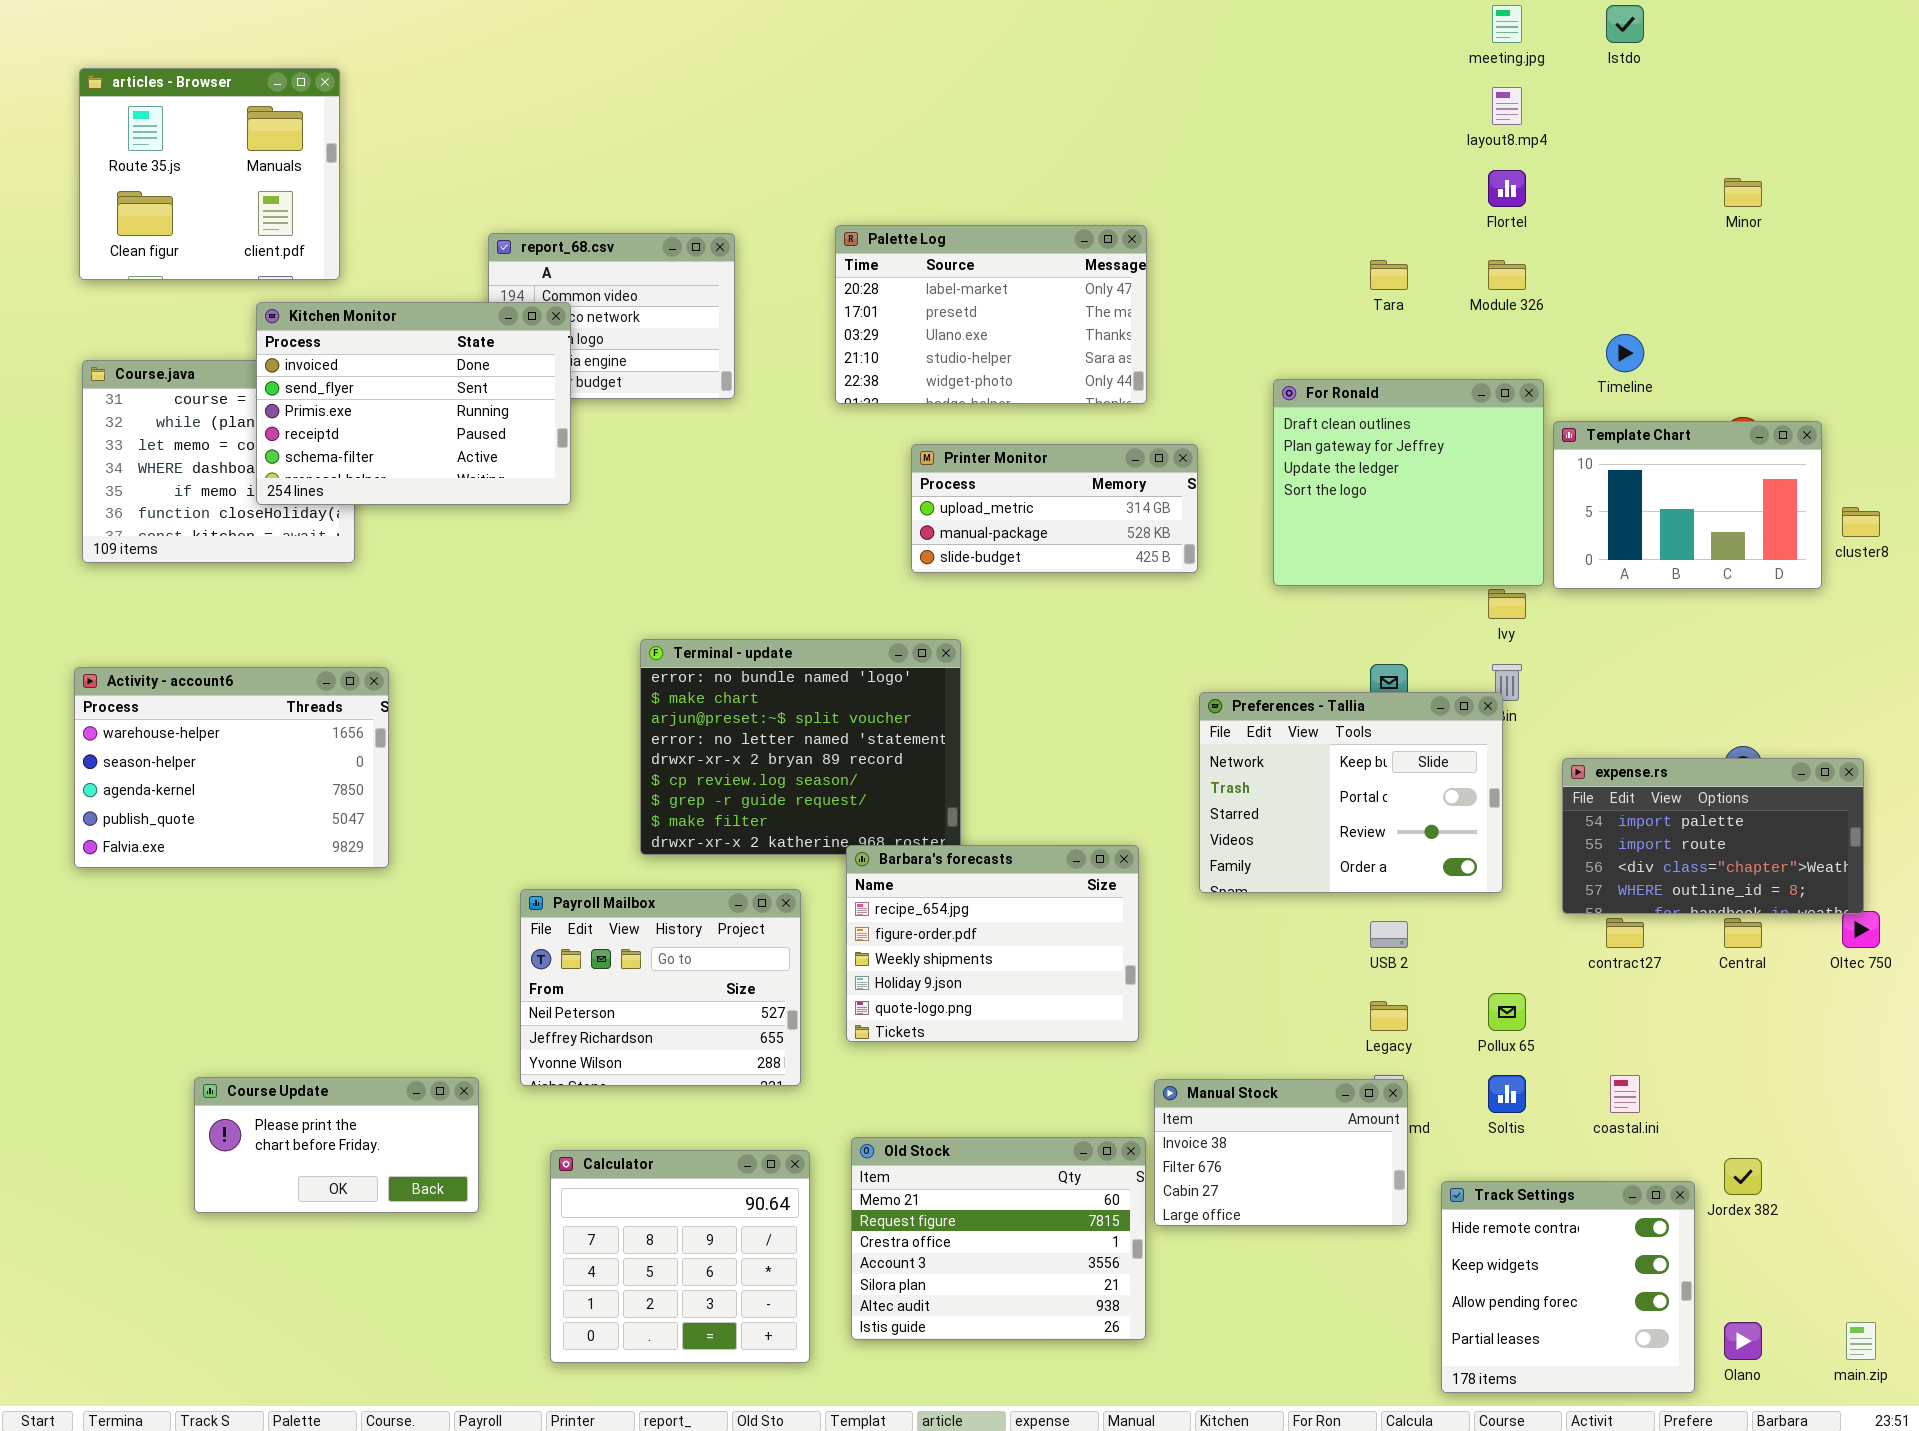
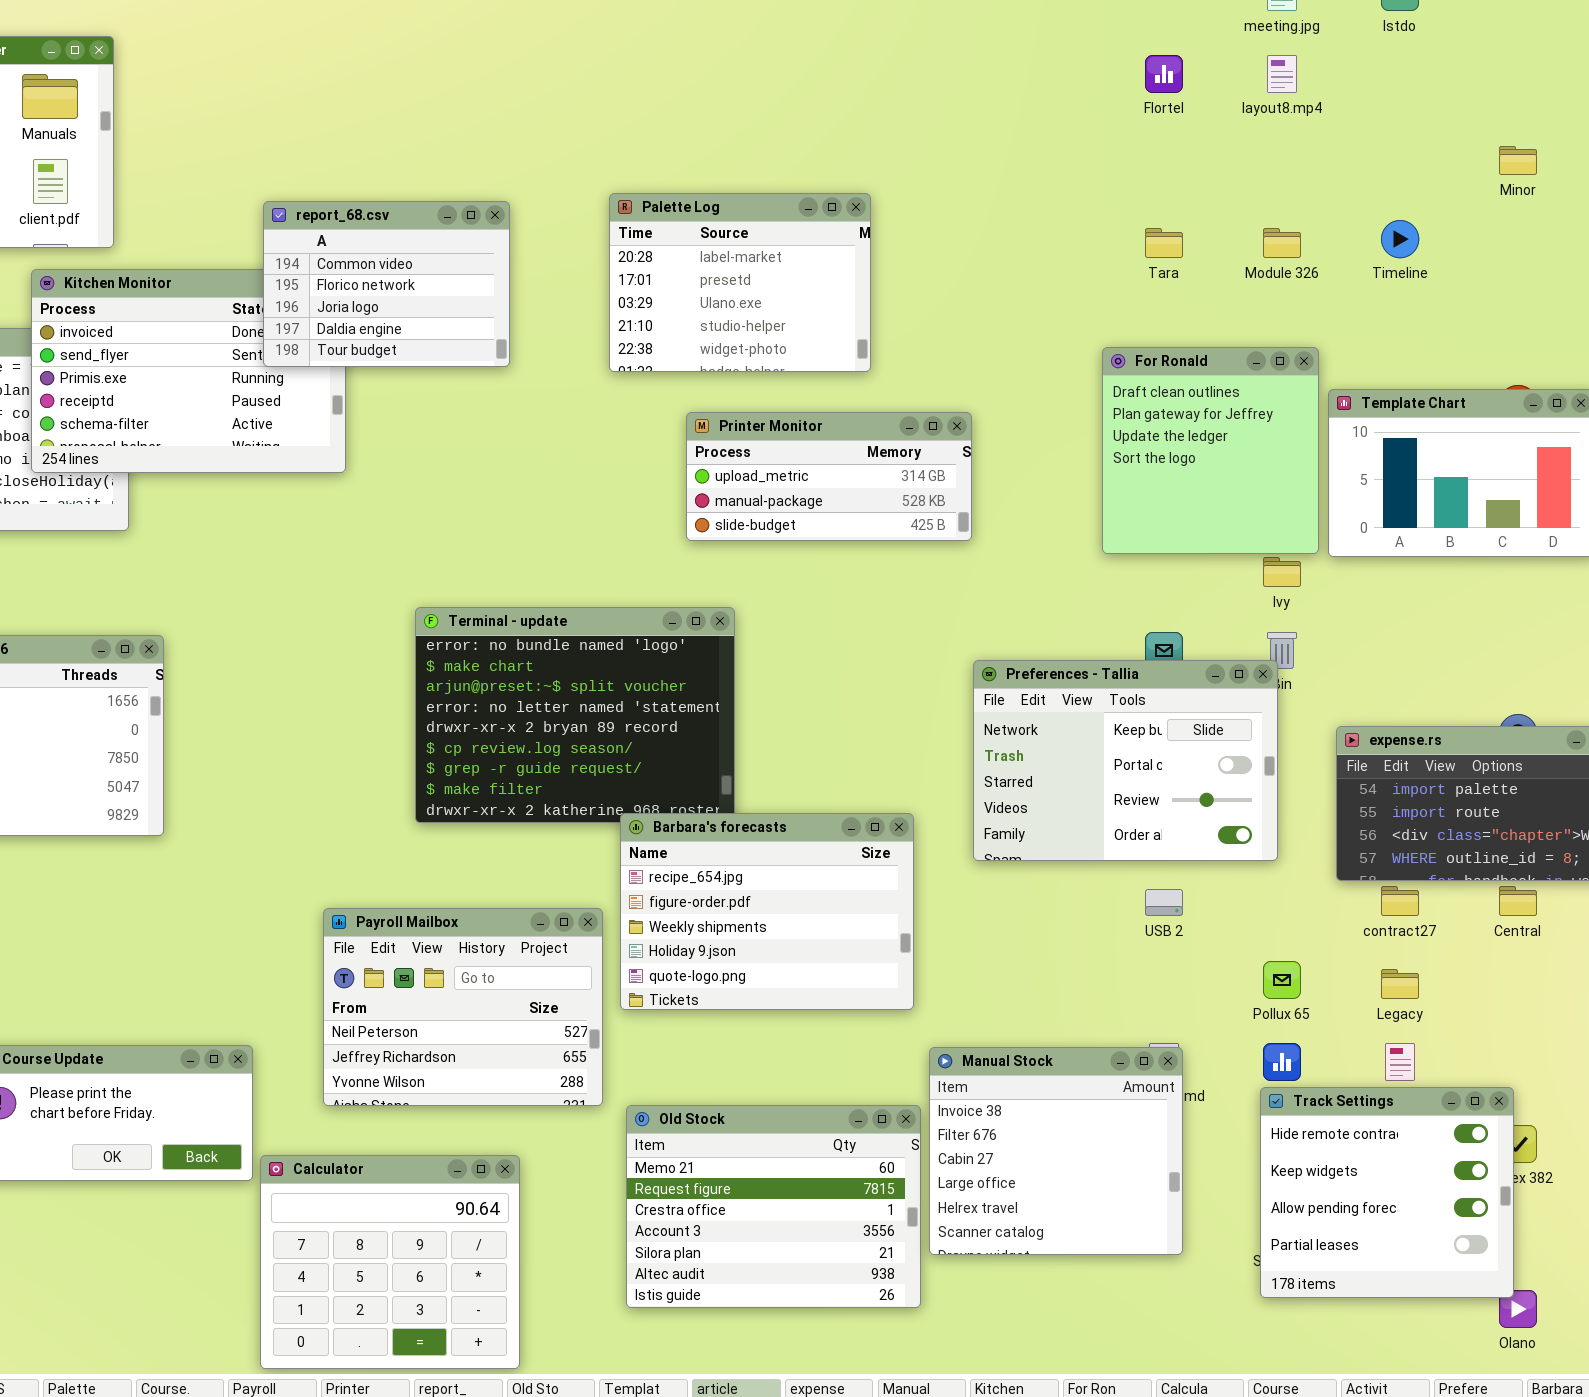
Flortel: [1488,170,1526,207] -> [1145,55,1183,93], moved
Palette Log: [835,225,1147,404] -> [609,193,871,372], resized
report_68.csv: [488,233,735,399] -> [263,201,510,367], raised
Timeline: [1606,334,1644,372] -> [1381,220,1419,258], moved
For Ronald: [1273,379,1544,586] -> [1102,347,1319,554], resized
Payroll Mailbox: [520,889,801,1086] -> [323,908,603,1106], moved
Legacy: [1370,1001,1408,1031] -> [1381,969,1419,999], moved
Manual Stock: [1154,1079,1408,1226] -> [929,1047,1183,1255], resized
Calculator: [550,1150,810,1363] -> [260,1155,520,1369], moved
Track Settings: [1441,1181,1695,1393] -> [1260,1087,1514,1298], moved

